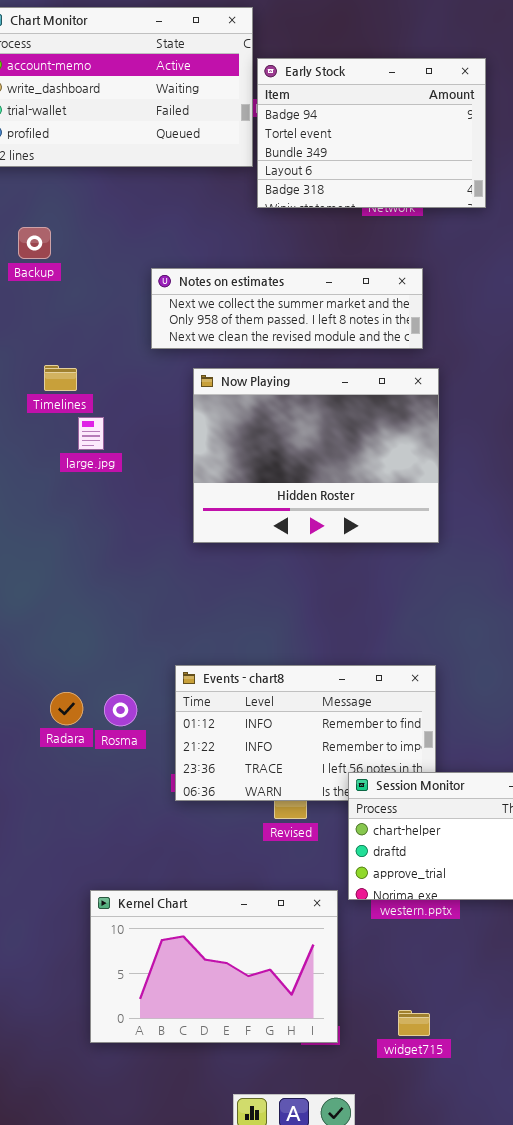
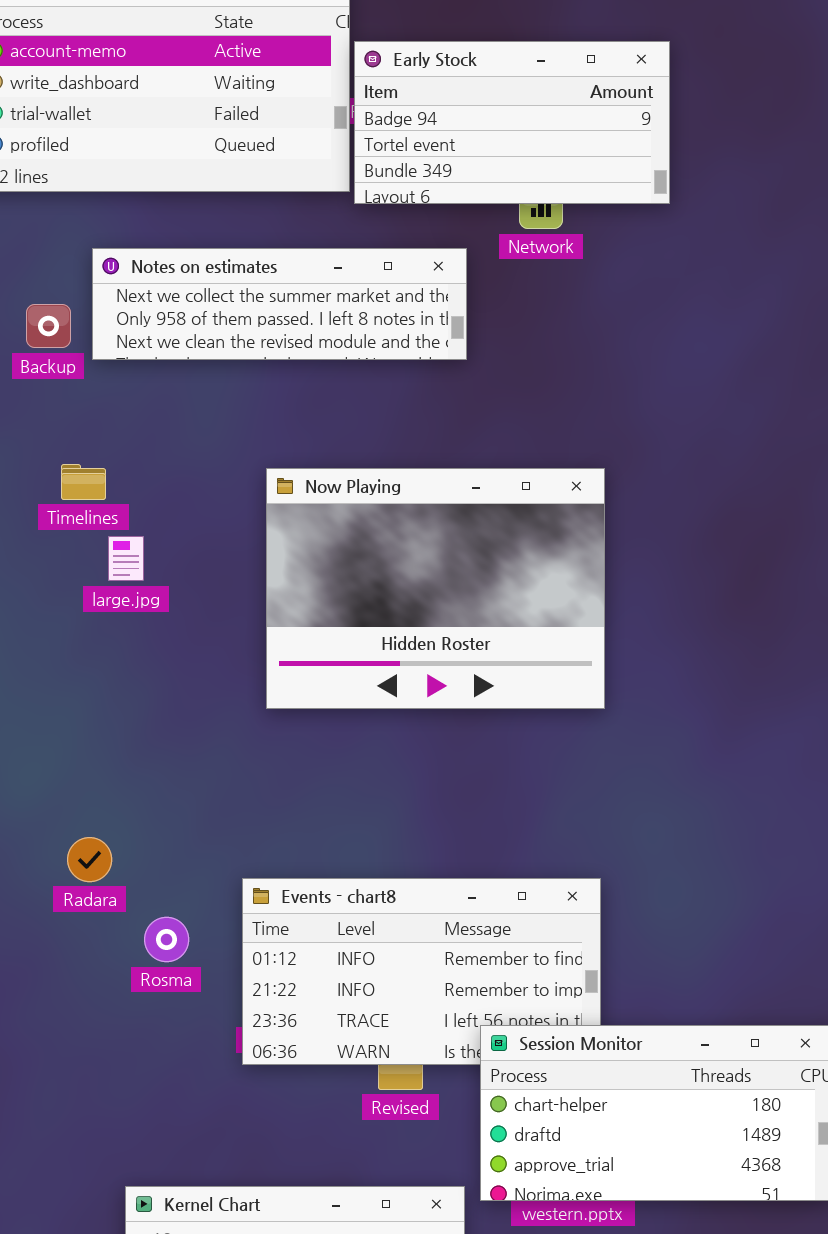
Early Stock: [257,58,486,208] -> [354,41,670,204], resized
Backup: [18,227,51,259] -> [26,304,71,348], moved
Notes on estimates: [151,268,423,349] -> [92,248,467,360], moved
Radara: [50,692,83,725] -> [67,837,112,882], moved

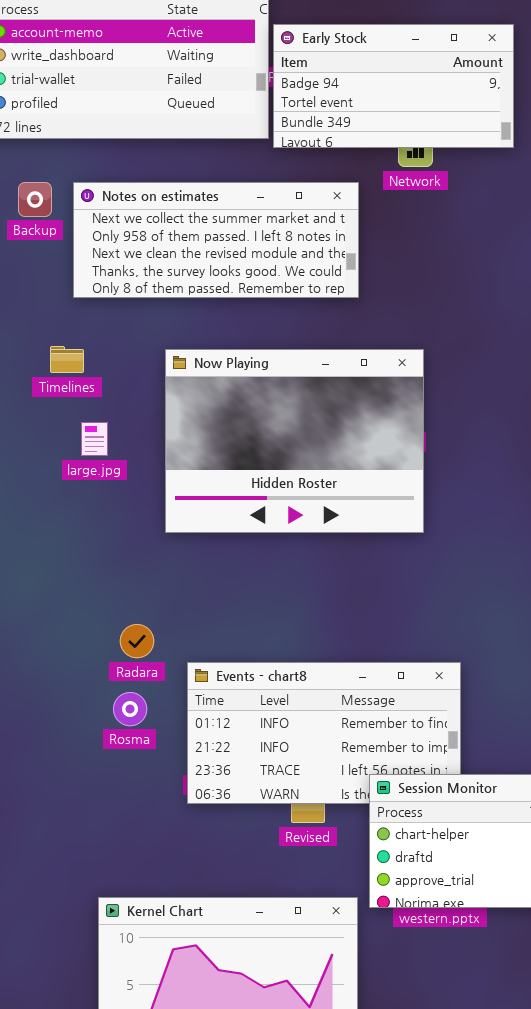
Notes on estimates: [92,248,467,360] -> [73,182,359,298], resized
Backup: [26,304,71,348] -> [18,182,52,217], moved
Now Playing: [266,468,605,709] -> [165,349,424,533], moved
large.jpg: [108,536,144,581] -> [81,422,108,456], moved
Radara: [67,837,112,882] -> [120,624,154,658], moved

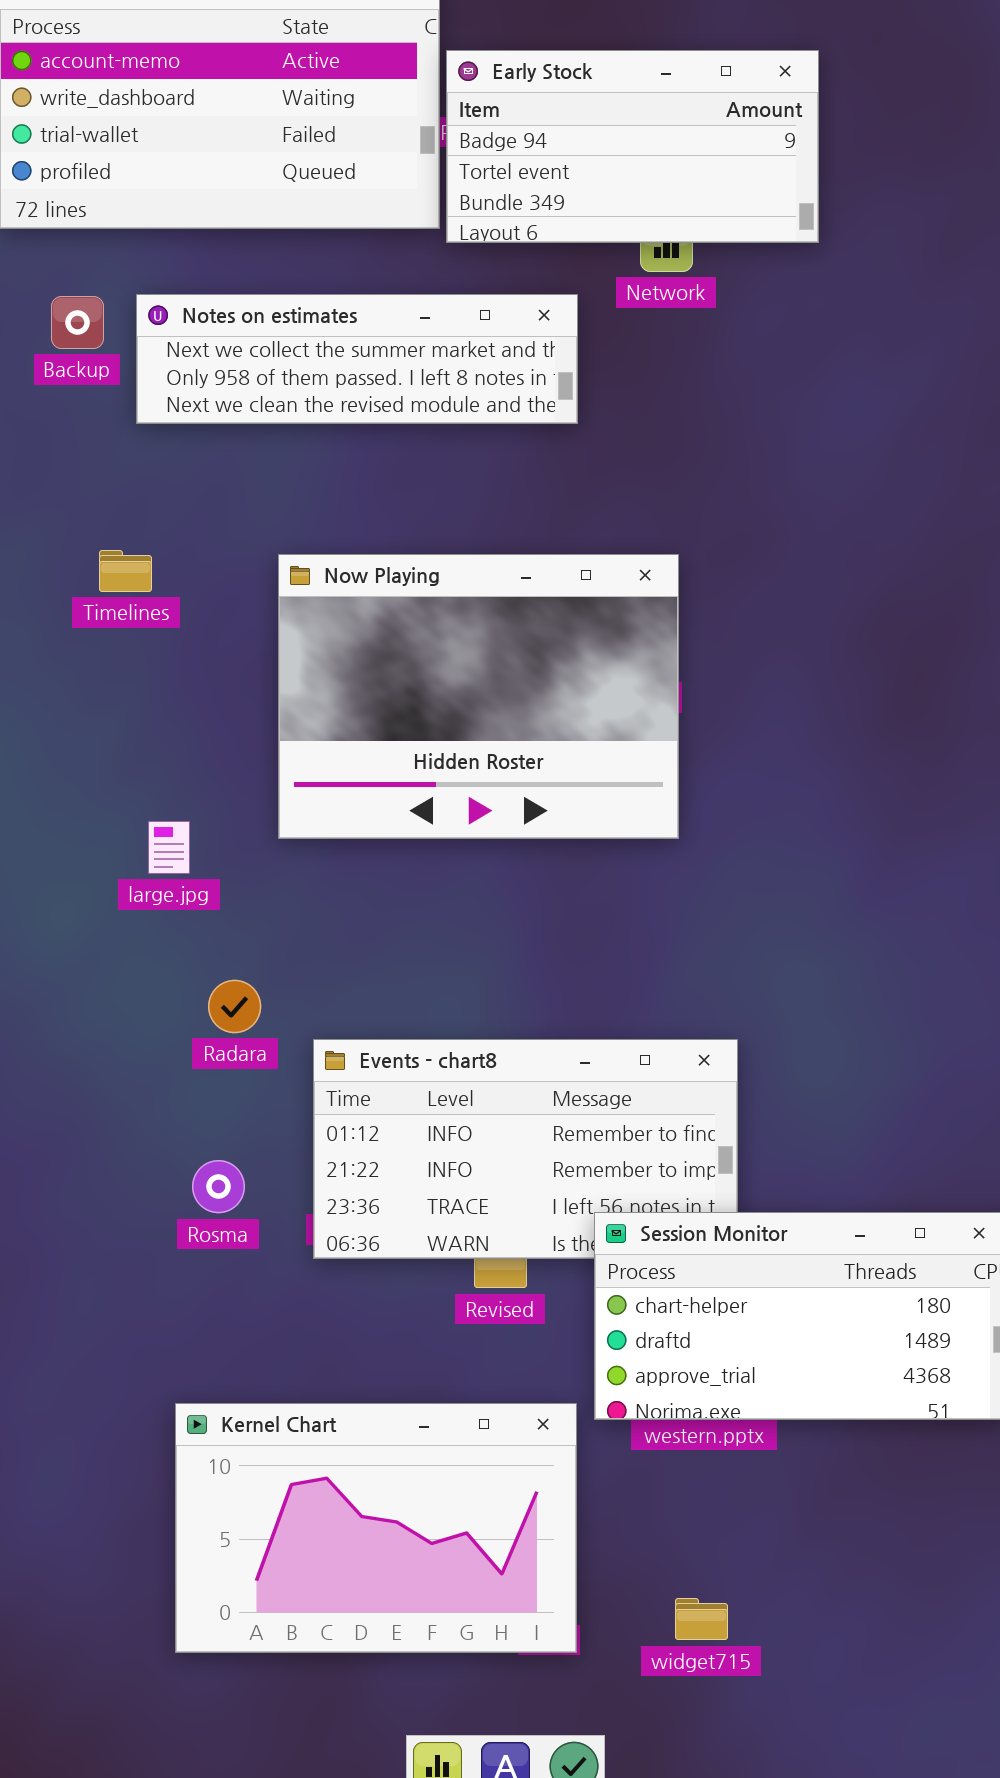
Notes on estimates: [73,182,359,298] -> [136,294,578,424], resized
large.jpg: [81,422,108,456] -> [148,821,190,874], moved
Rosma: [113,692,147,726] -> [192,1160,245,1213], moved

